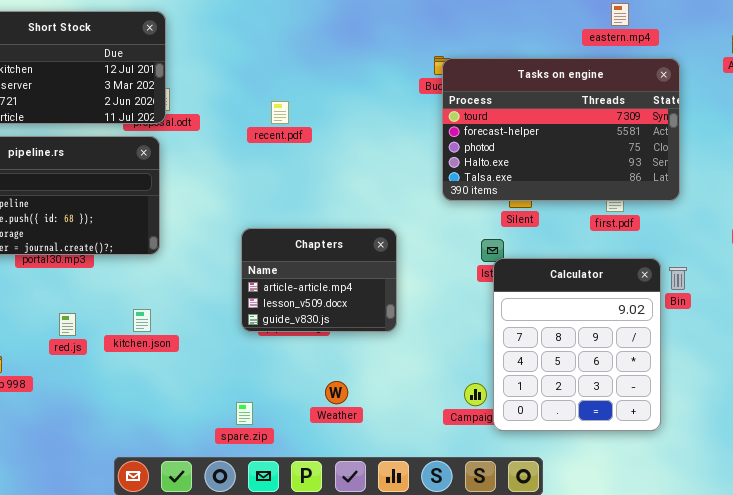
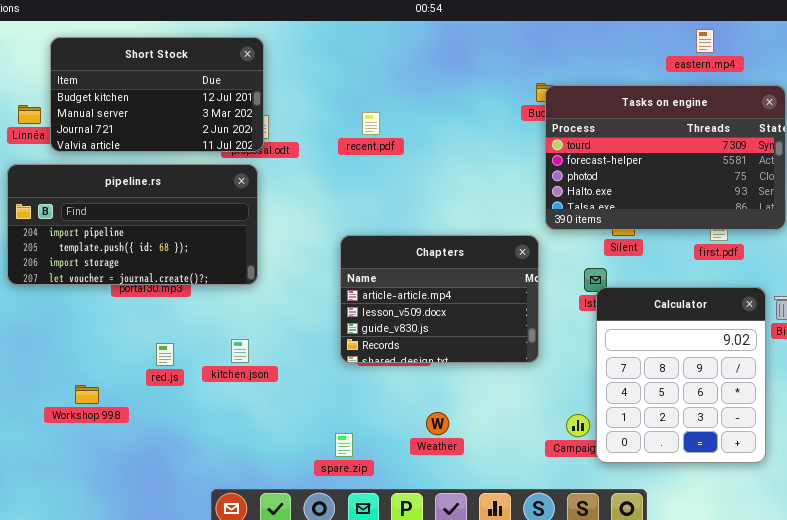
eastern.mp4: [611,3,629,26] -> [696,29,714,53], moved
recent.pdf: [271,101,289,124] -> [362,112,380,135], moved
Chapters: [241,228,397,332] -> [340,235,539,363], resized

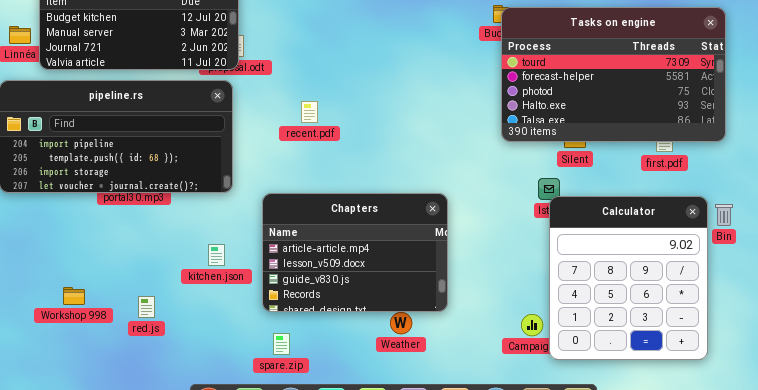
recent.pdf: [362,112,380,135] -> [301,101,318,123], moved
Chapters: [340,235,539,363] -> [262,193,448,312], moved
red.js: [156,343,174,366] -> [138,296,155,318], moved
spare.zip: [335,433,353,457] -> [273,333,290,355], moved

